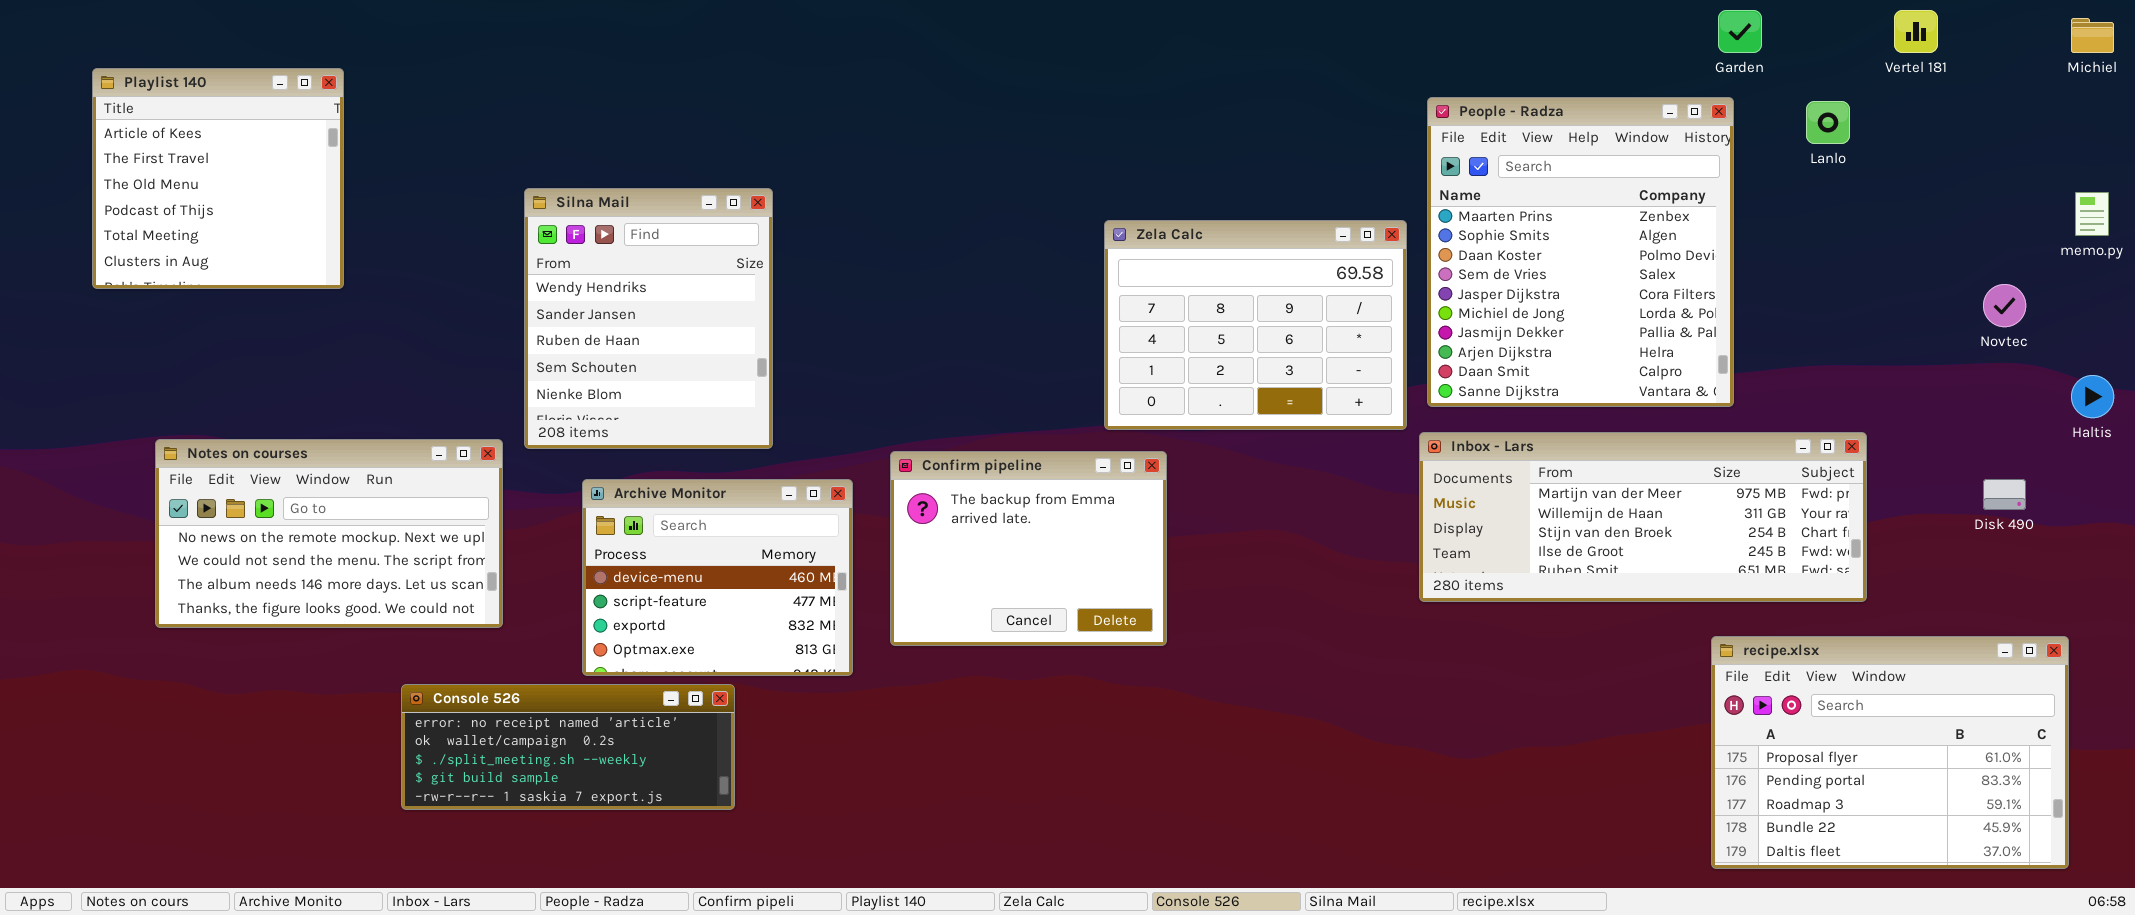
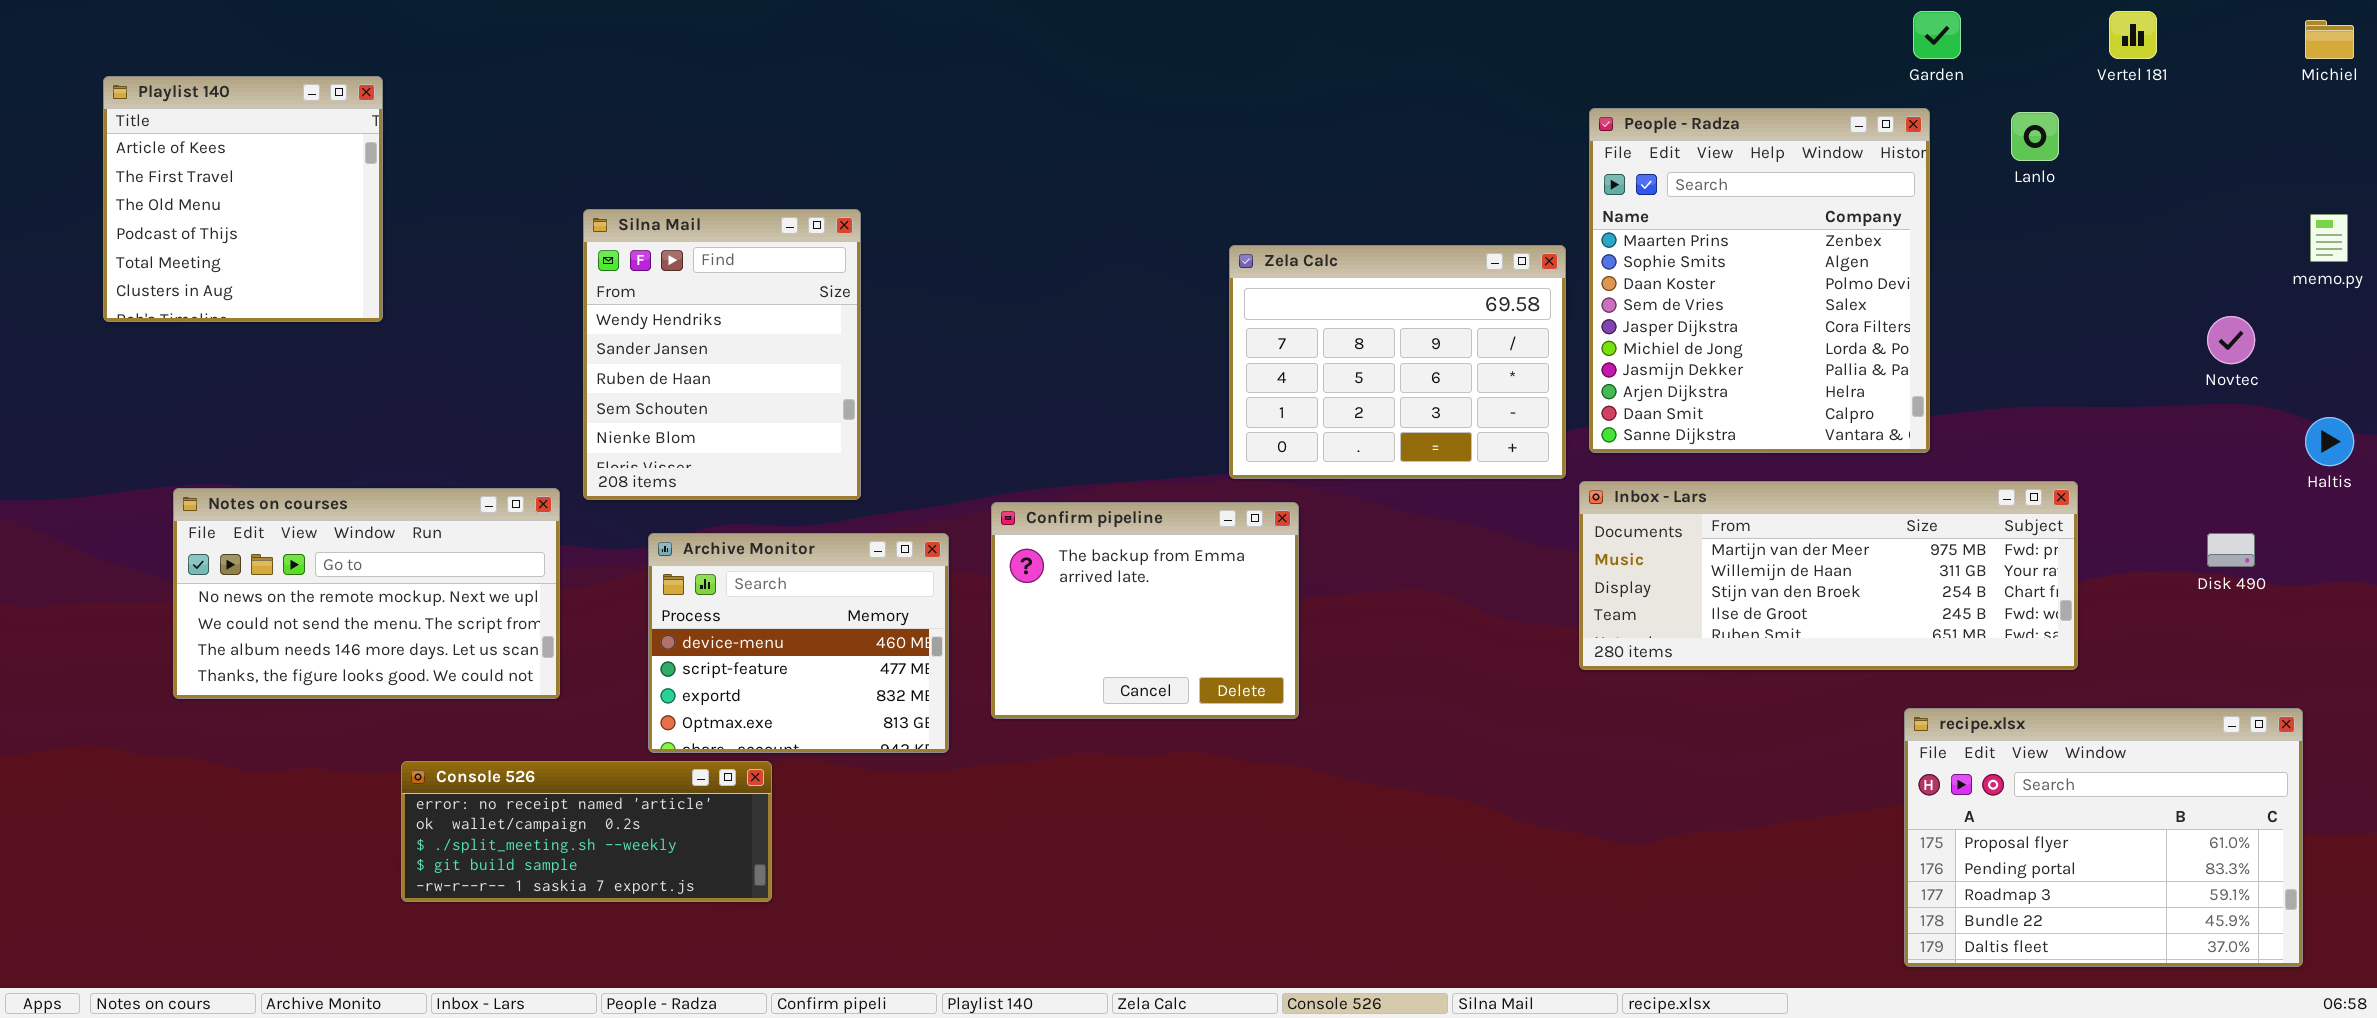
Console 526: [401,684,735,810] -> [401,761,772,902], moved

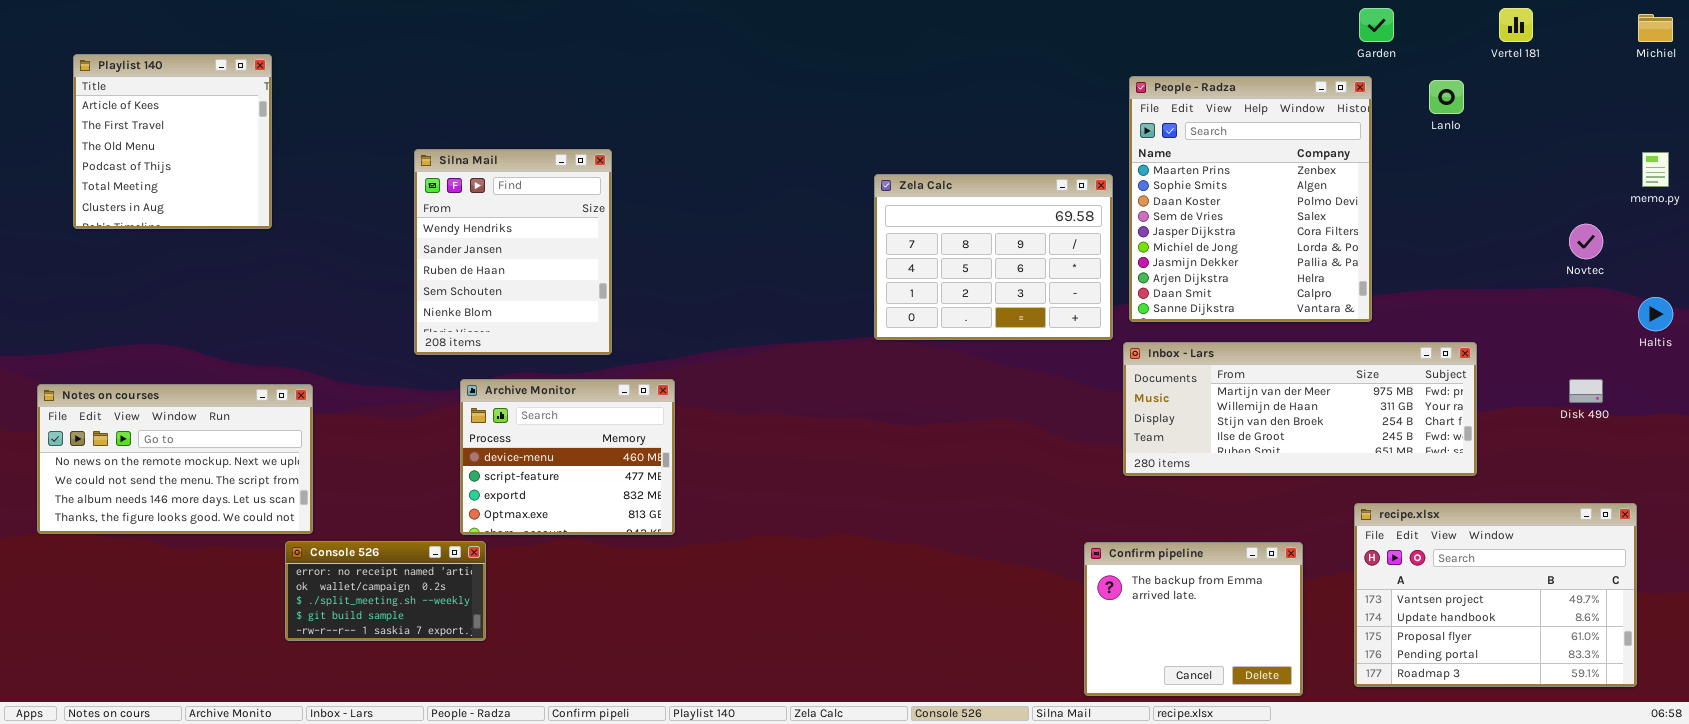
Notes on courses: [173,488,560,699] -> [37,384,313,534], moved
Confirm pipeline: [991,502,1299,719] -> [1084,542,1303,696], moved
recipe.xlsx: [1904,708,2303,967] -> [1354,503,1637,687], scrolled up 2 rows
Console 526: [401,761,772,902] -> [285,541,486,641], resized

